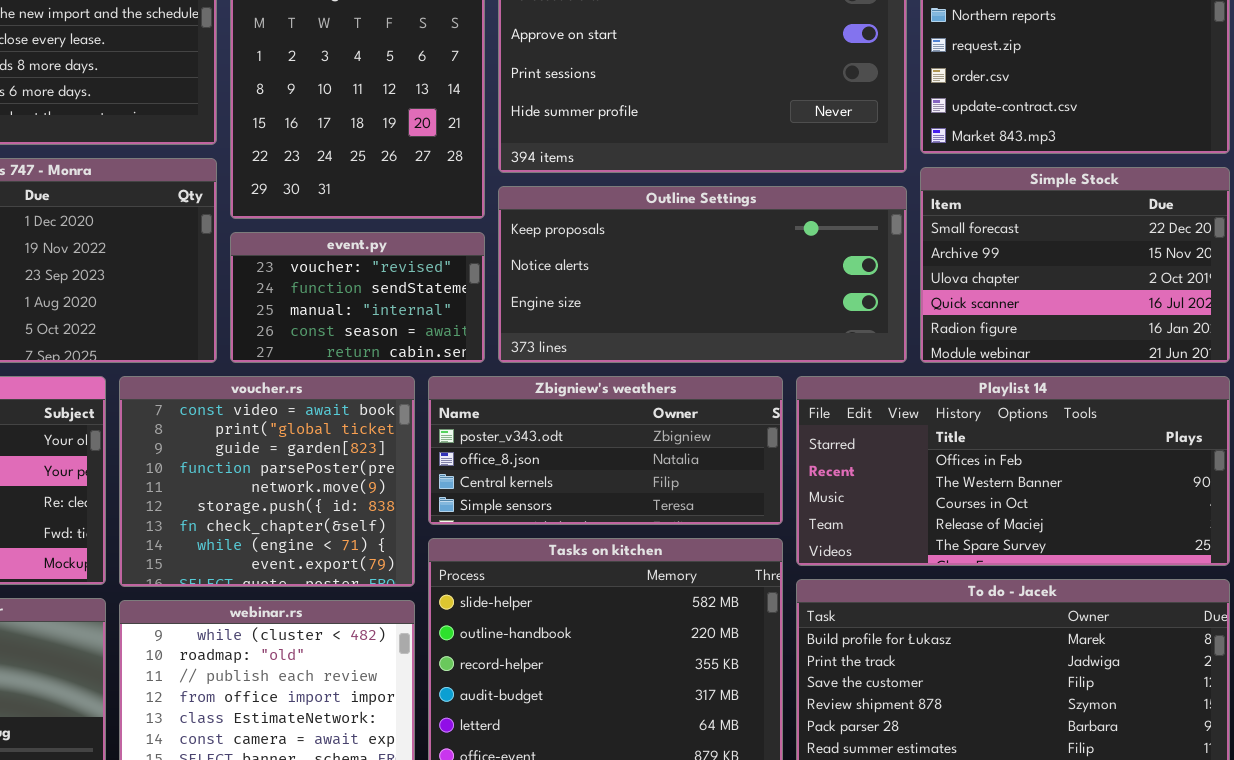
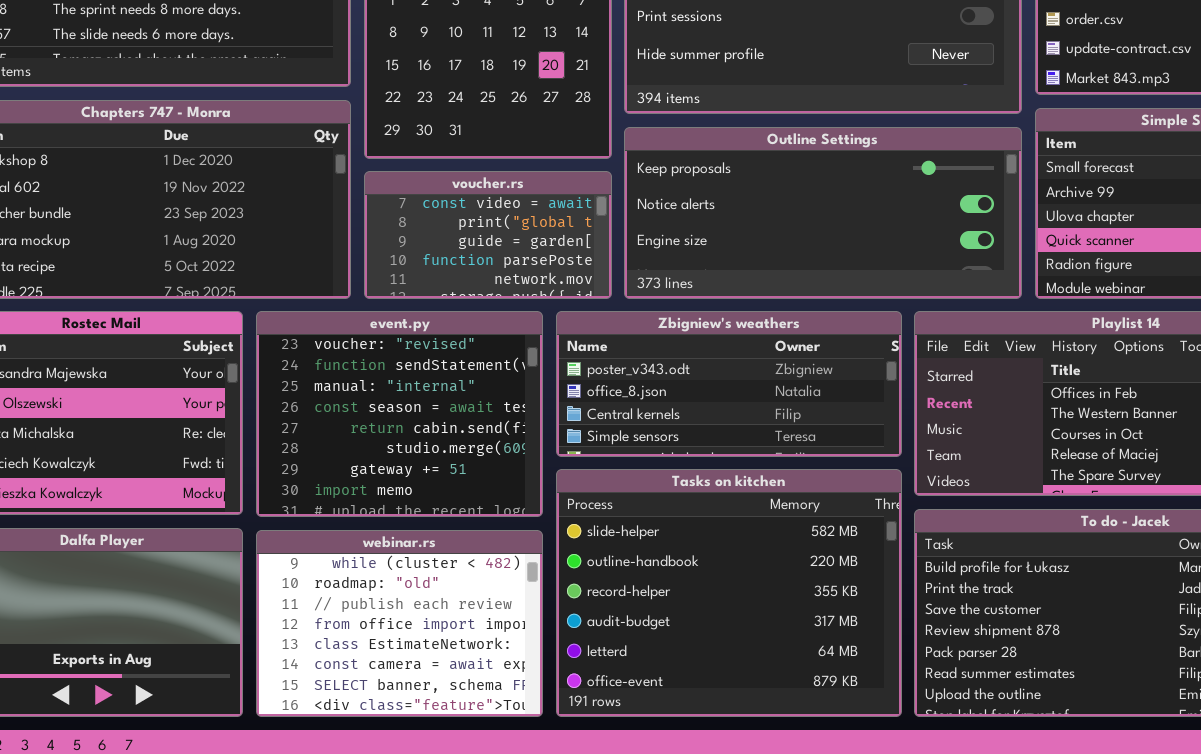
event.py: [230,232,485,363] -> [256,311,543,517], moved, resized
voucher.rs: [119,376,415,587] -> [364,171,612,299], moved, resized

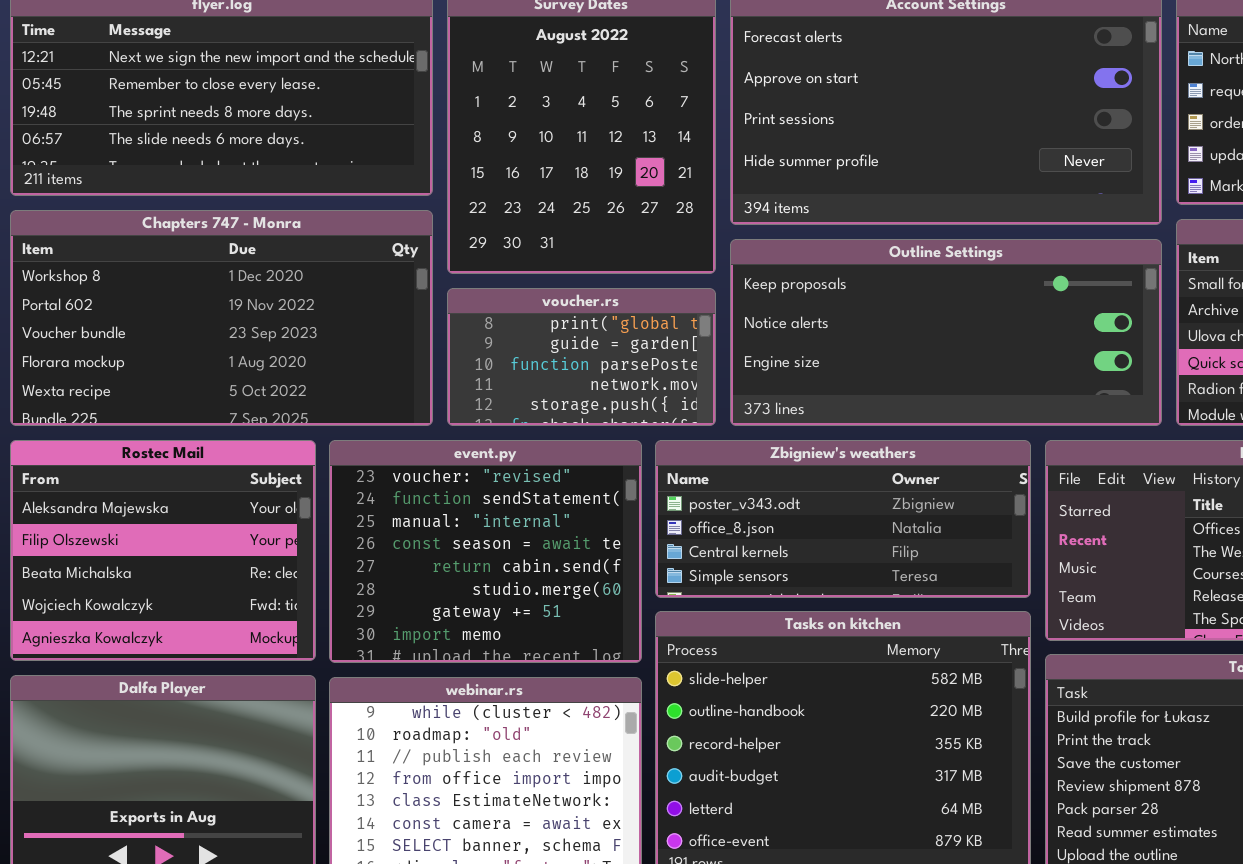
voucher.rs: [364,171,612,299] -> [447,288,716,426], scrolled down 1 row

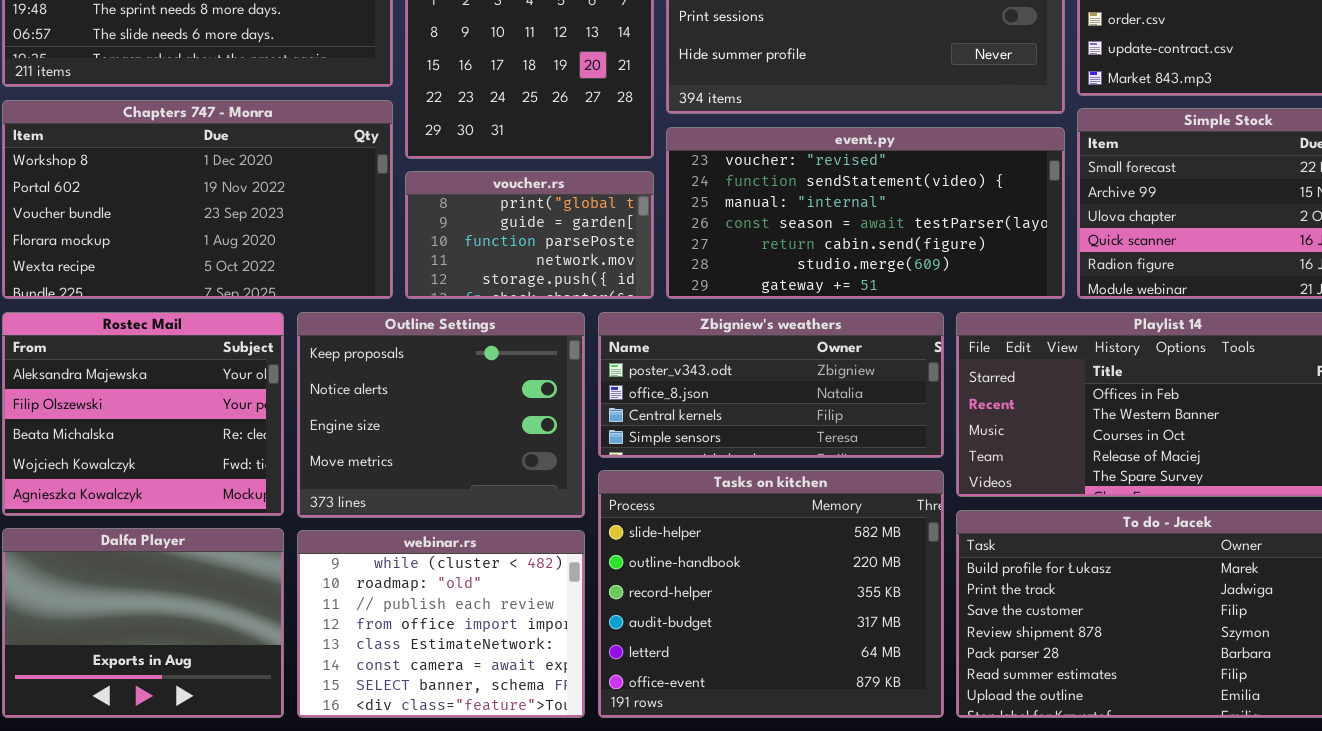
Outline Settings: [730,239,1162,426] -> [297,312,585,518], moved, resized
event.py: [329,440,642,663] -> [666,127,1065,299], moved, resized

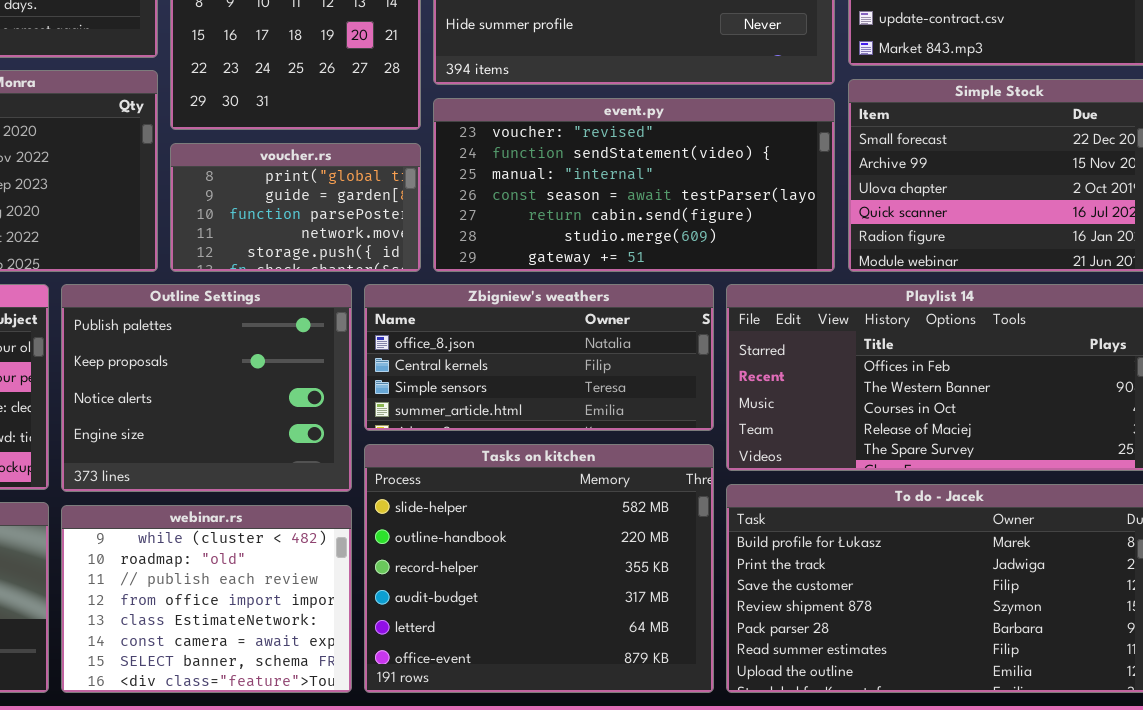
Outline Settings: [297,312,585,518] -> [61,284,352,492], scrolled up 1 row
Zbigniew's weathers: [598,312,944,458] -> [364,284,714,431], scrolled down 1 row

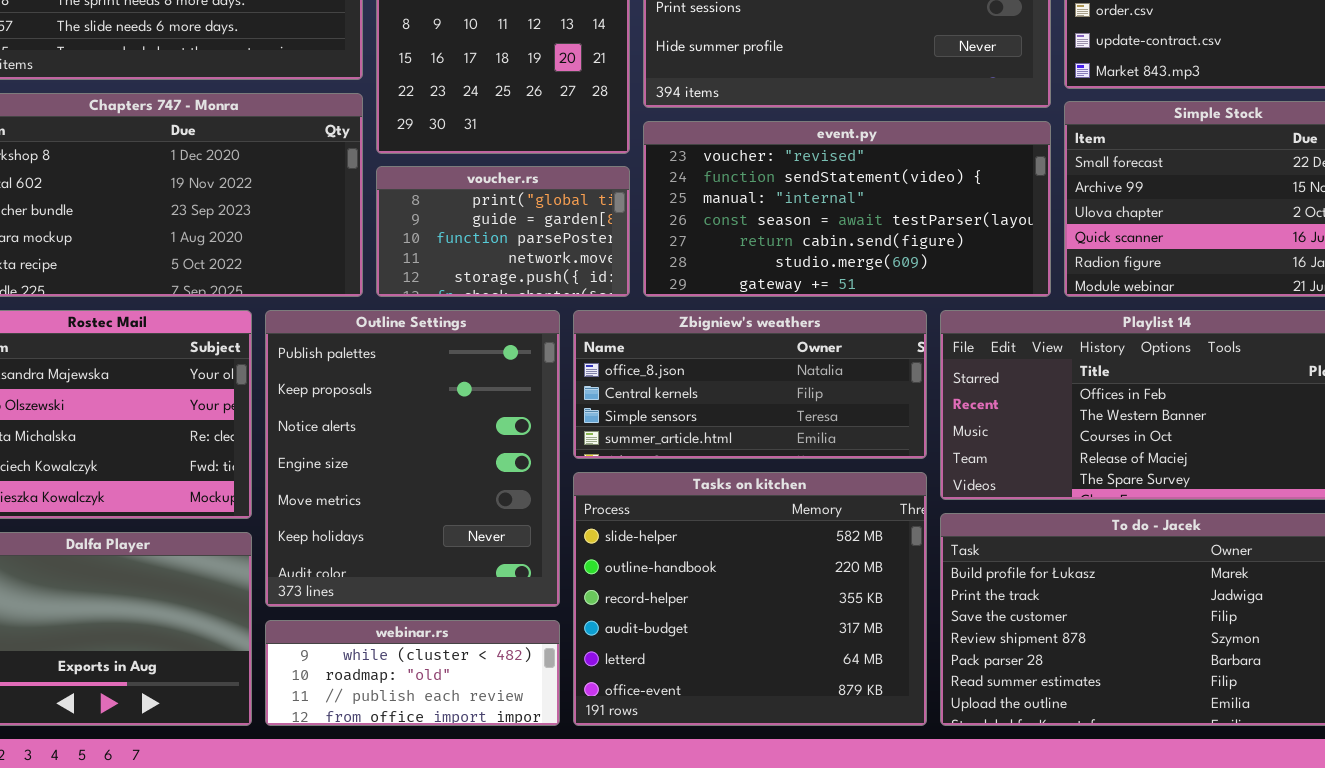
Outline Settings: [61,284,352,492] -> [265,310,560,607], resized
webinar.rs: [61,505,352,693] -> [265,620,560,726], resized

